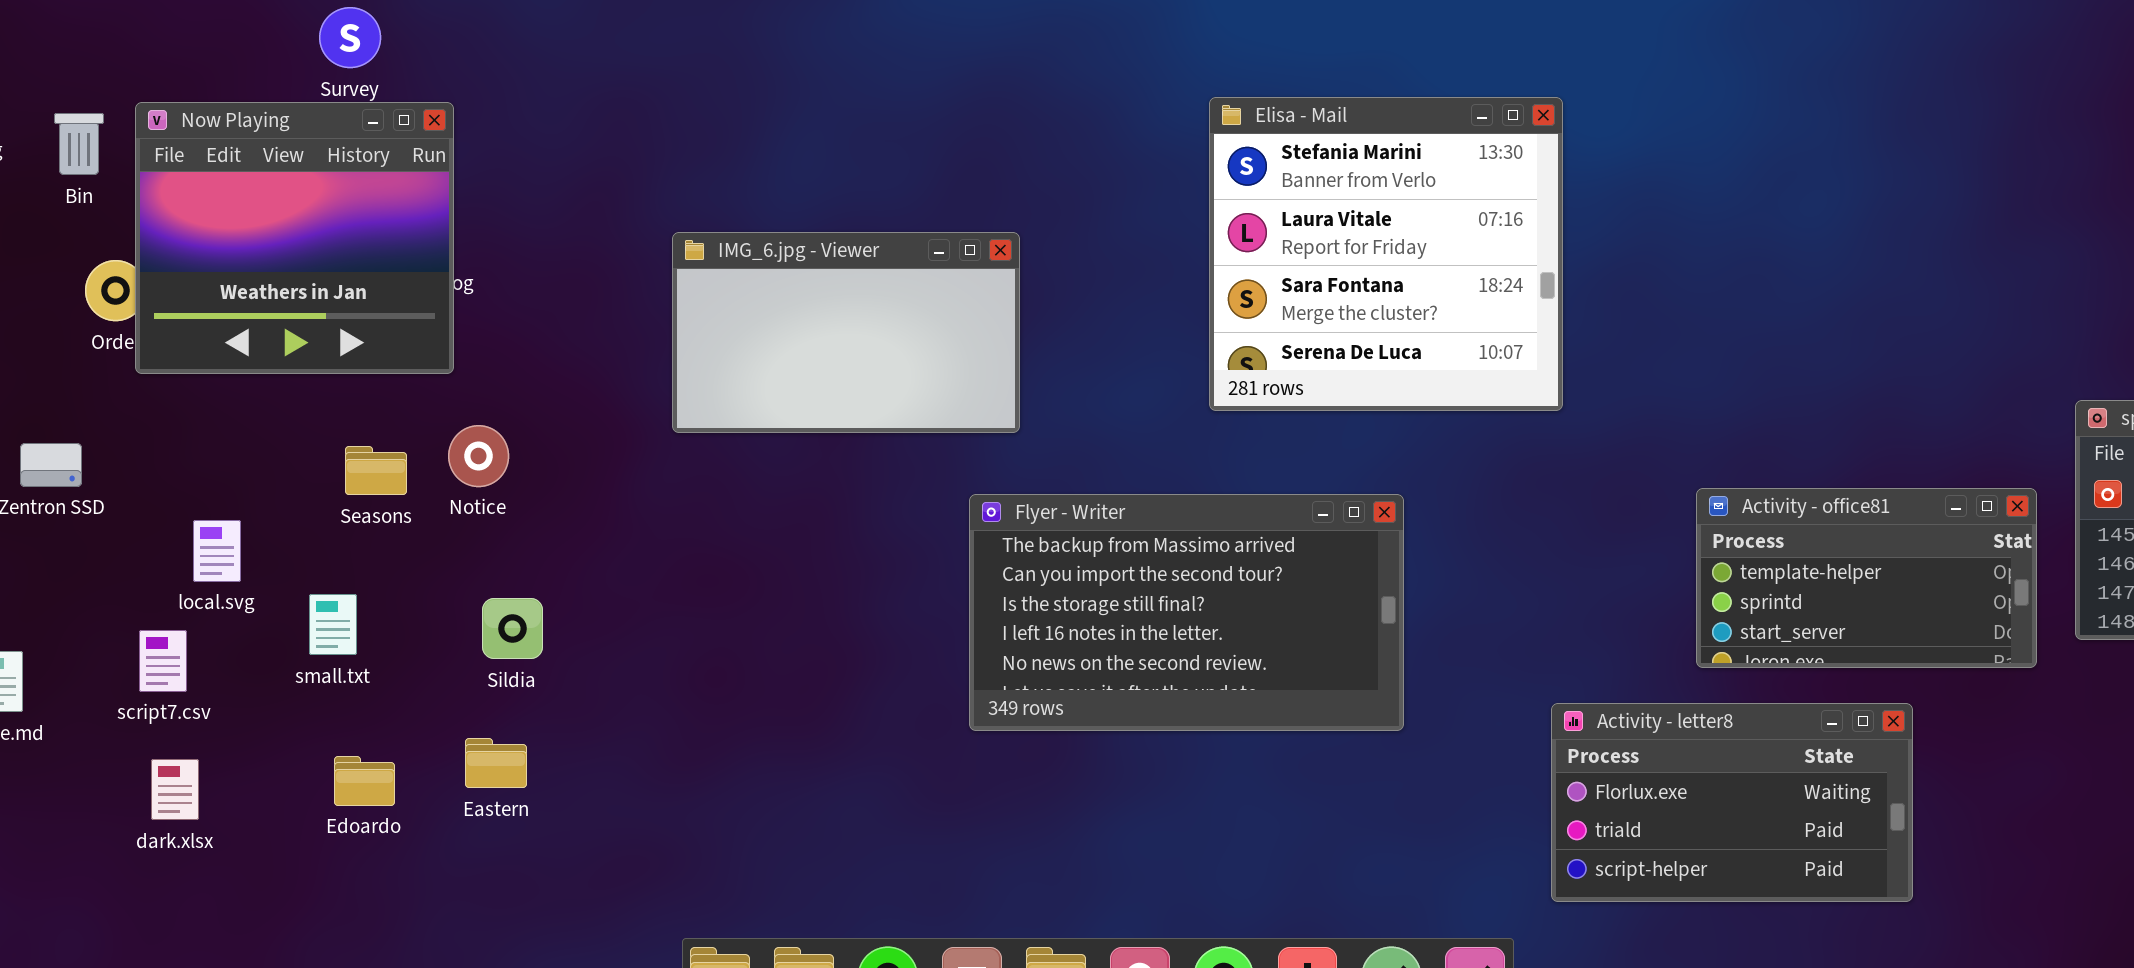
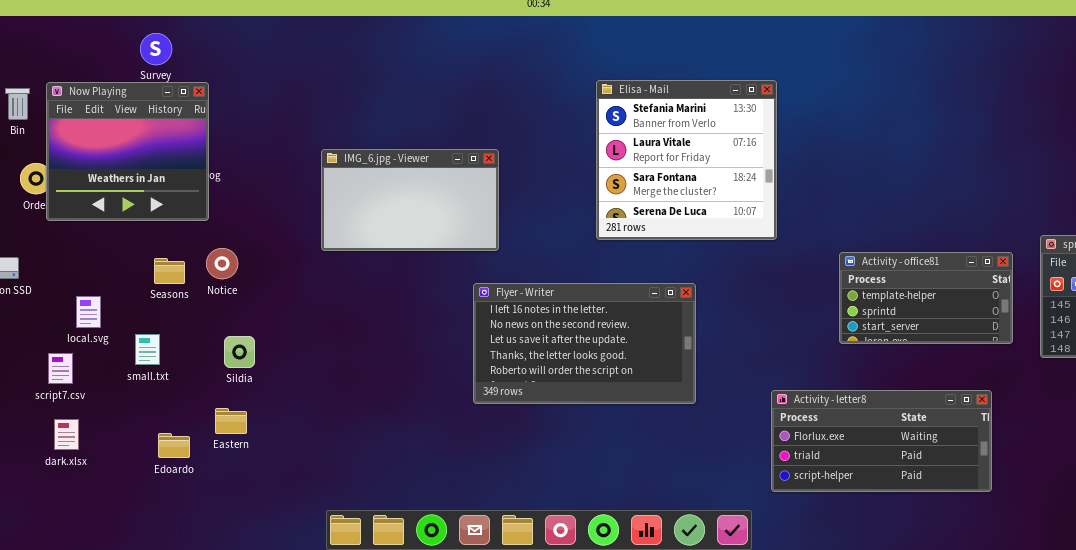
Activity - office81: [1696,488,2037,668] -> [839,252,1013,344], moved
Flyer - Writer: [969,494,1404,731] -> [473,283,696,404], scrolled down 3 rows
Activity - letter8: [1551,703,1913,902] -> [771,390,992,492], resized
Edoardo: [334,756,395,806] -> [158,433,190,458], moved

